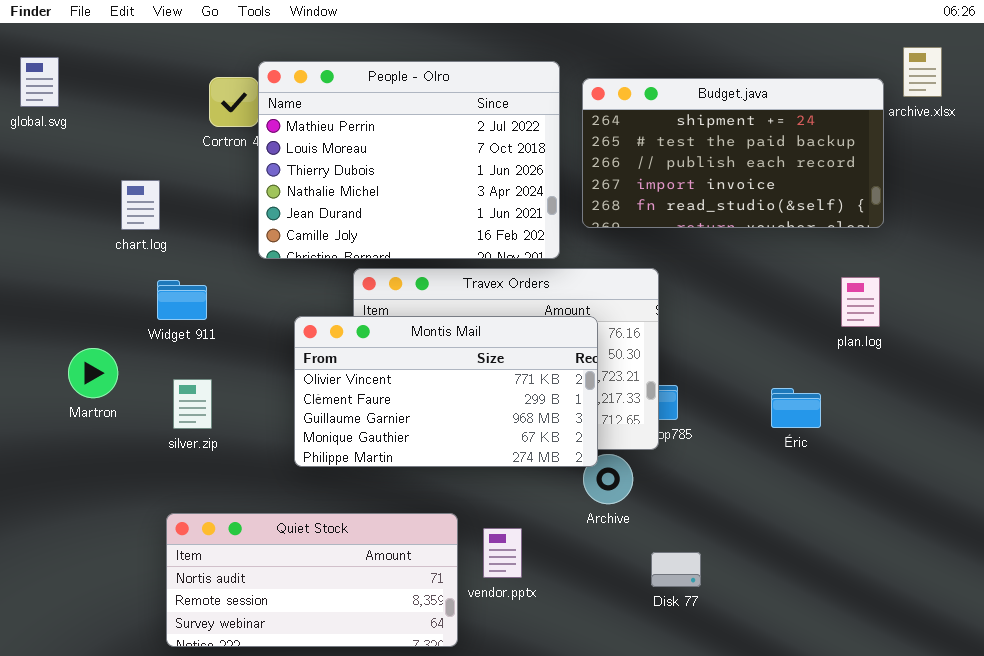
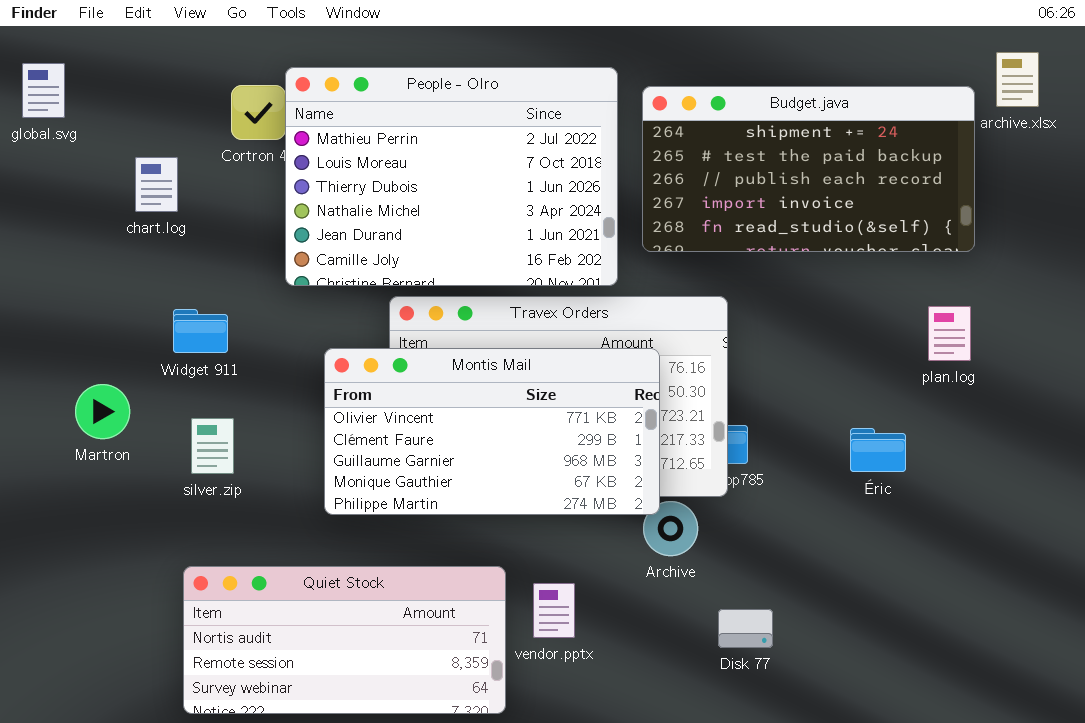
chart.log: [121,180,160,230] -> [135,157,178,212], moved

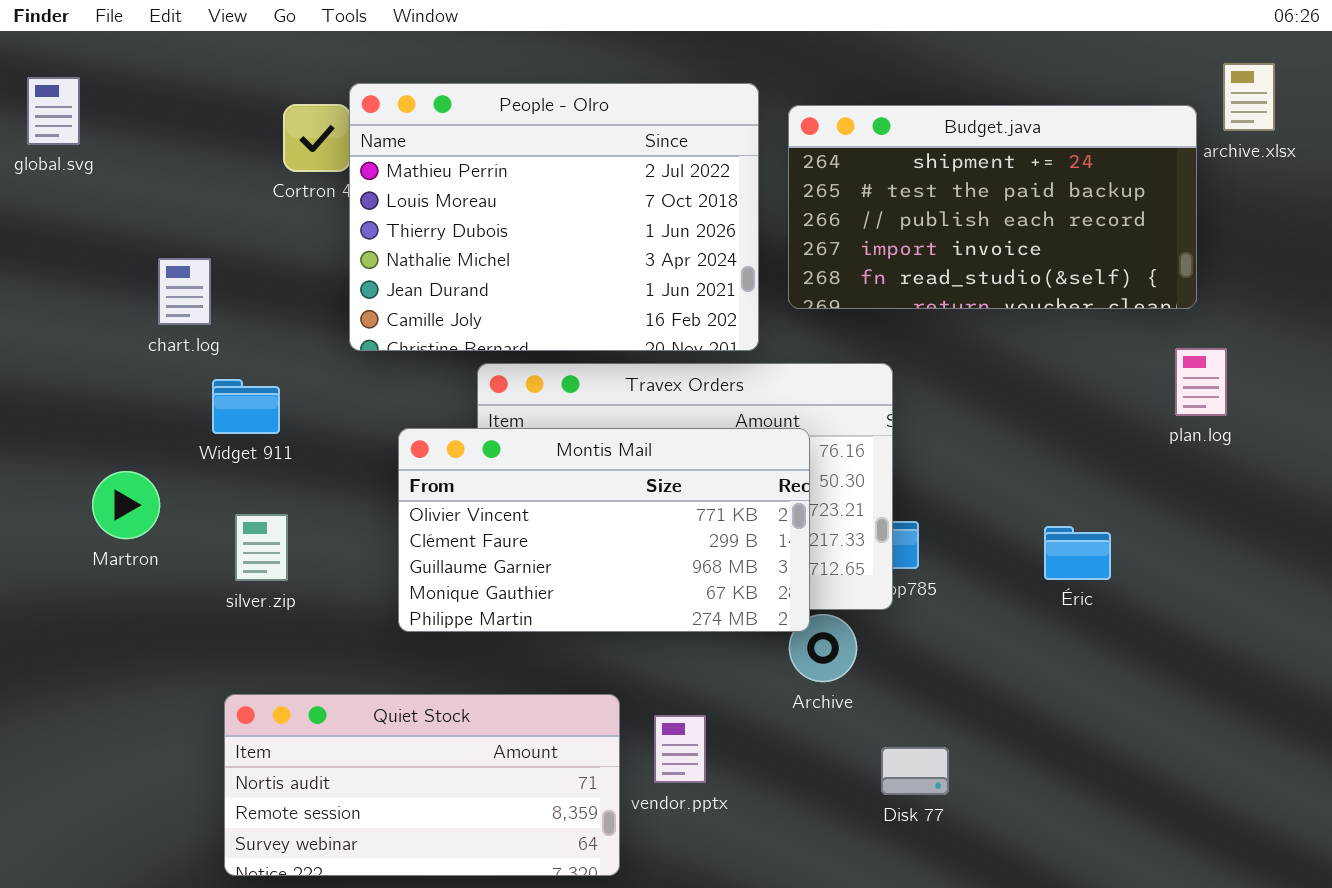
chart.log: [135,157,178,212] -> [158,258,211,325], moved
plan.log: [928,306,971,361] -> [1175,348,1227,416], moved

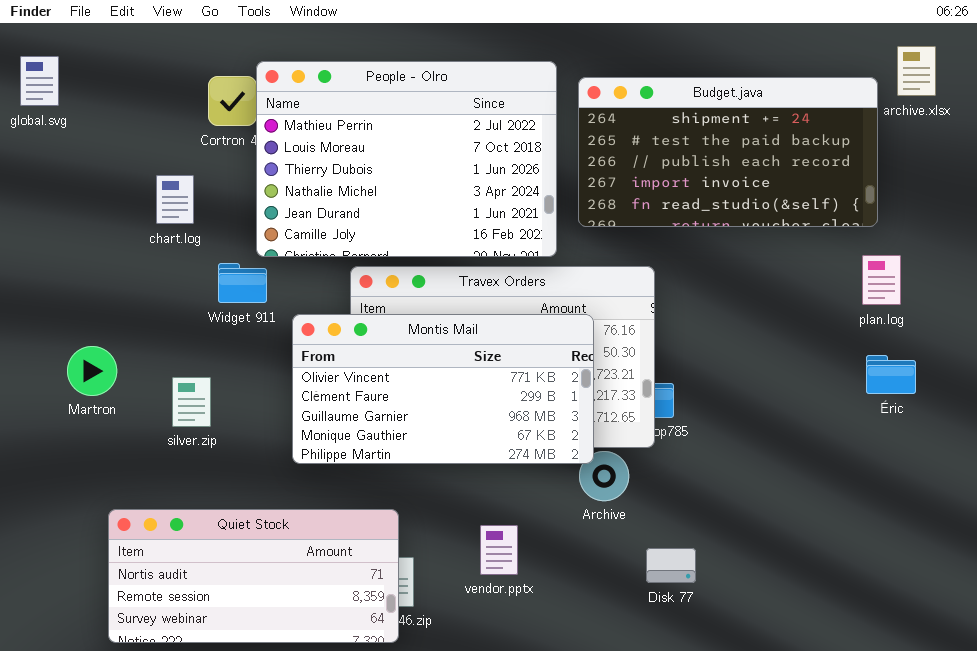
chart.log: [158,258,211,325] -> [156,175,194,224], moved
Widget 911: [212,379,280,434] -> [218,263,267,303], moved
Éric: [1044,526,1111,580] -> [866,355,916,394], moved
Quiet Stock: [224,694,620,876] -> [108,509,399,643], moved

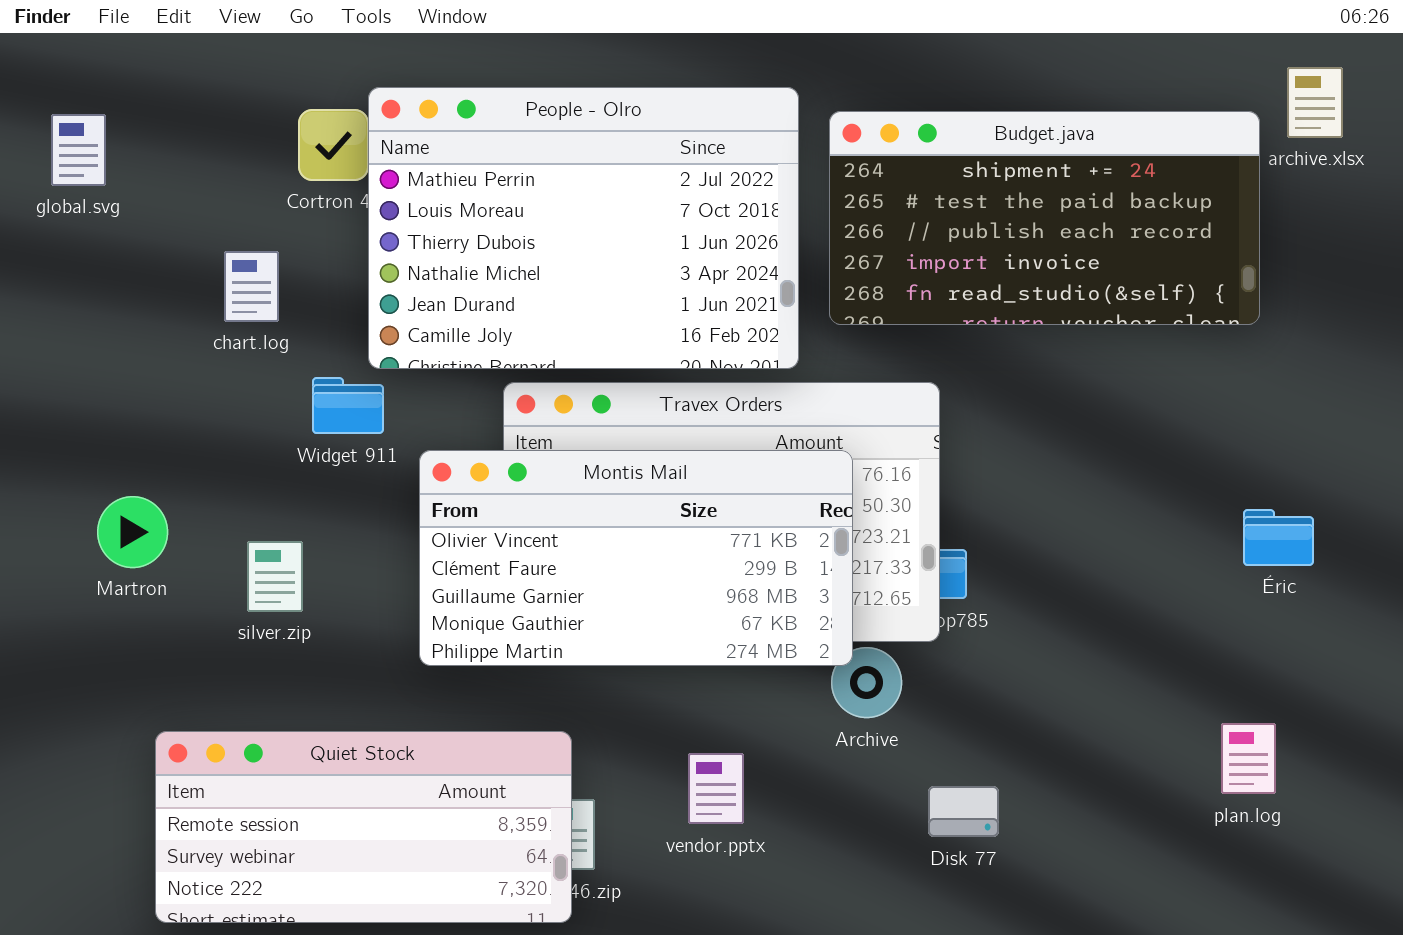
global.svg: [20,56,59,106] -> [51,114,106,186], moved
plan.log: [862,255,901,305] -> [1221,723,1276,794], moved
Quiet Stock: [108,509,399,643] -> [155,731,572,923], scrolled down 1 row

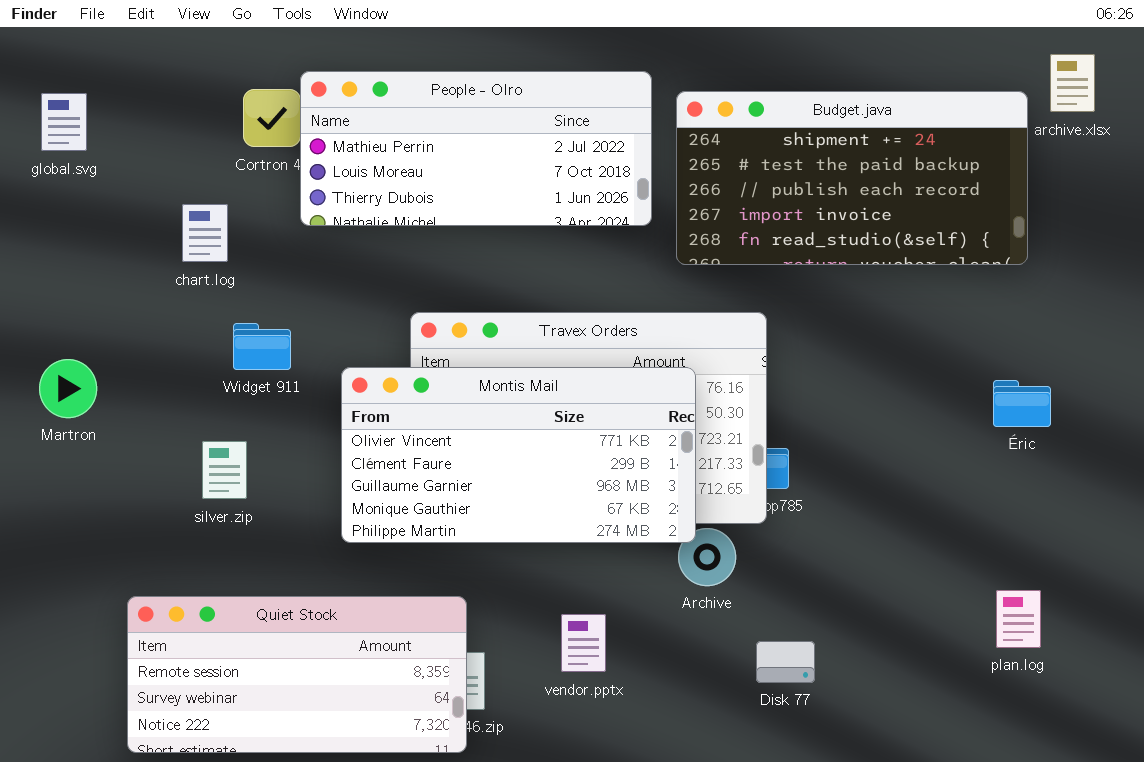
People - Olro: [368,87,799,369] -> [300,71,652,226], resized
Widget 911: [312,377,384,434] -> [233,323,291,370], moved
Martron: [97,496,168,568] -> [39,359,97,418], moved
Éric: [1243,509,1314,566] -> [993,380,1051,427], moved

